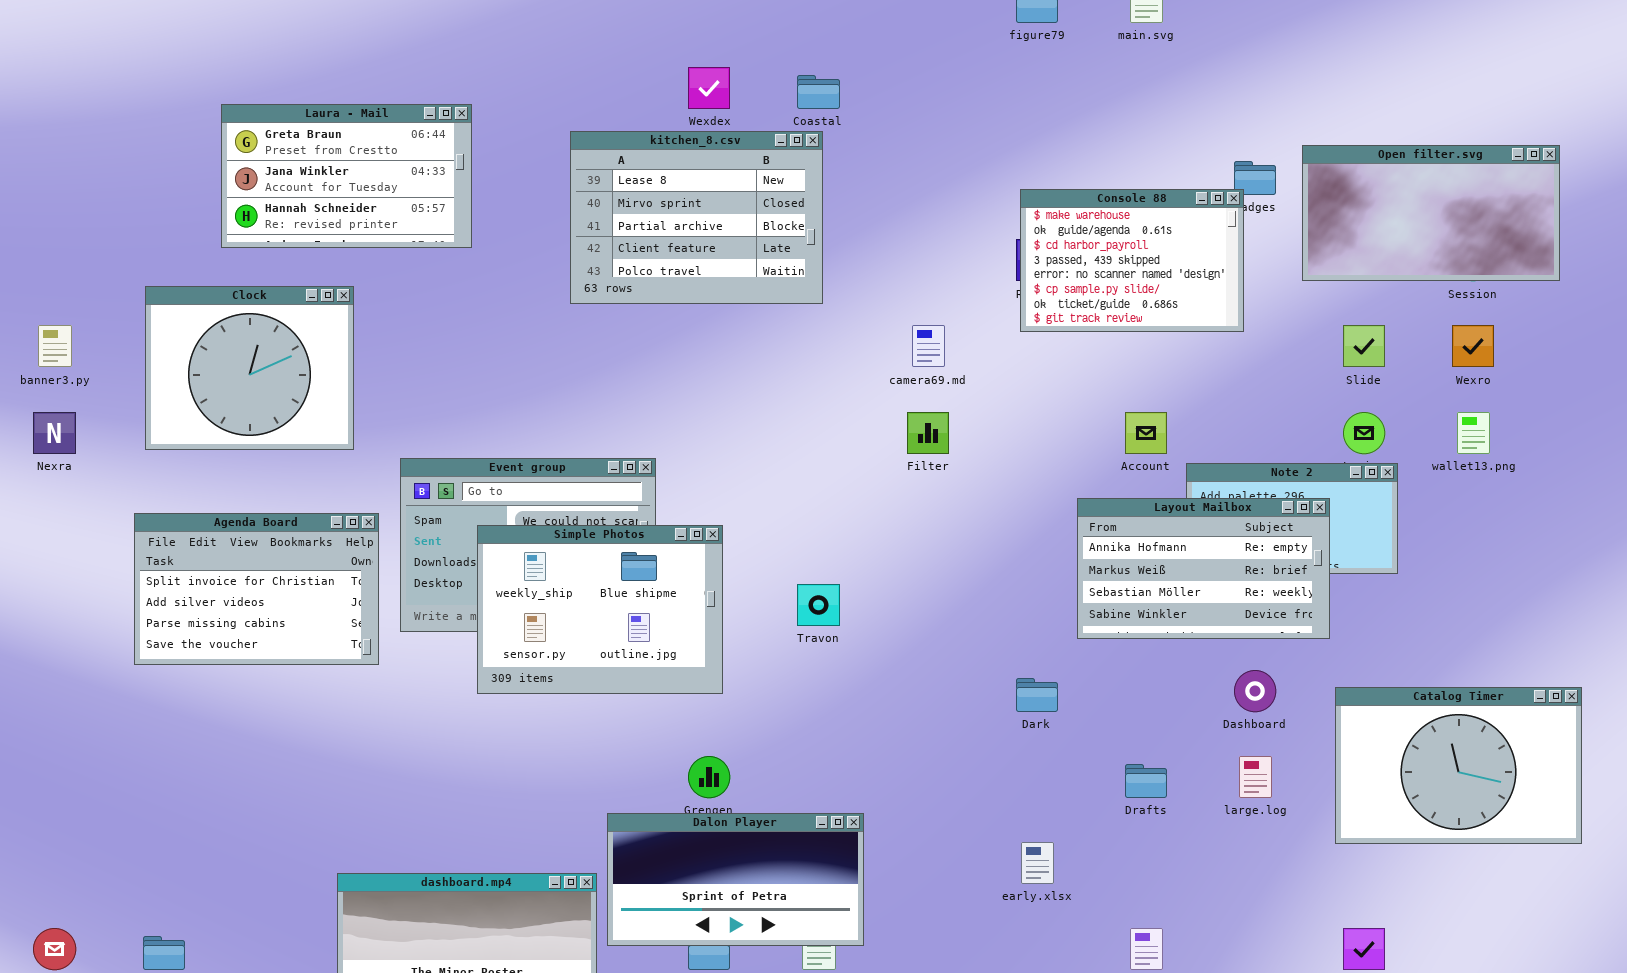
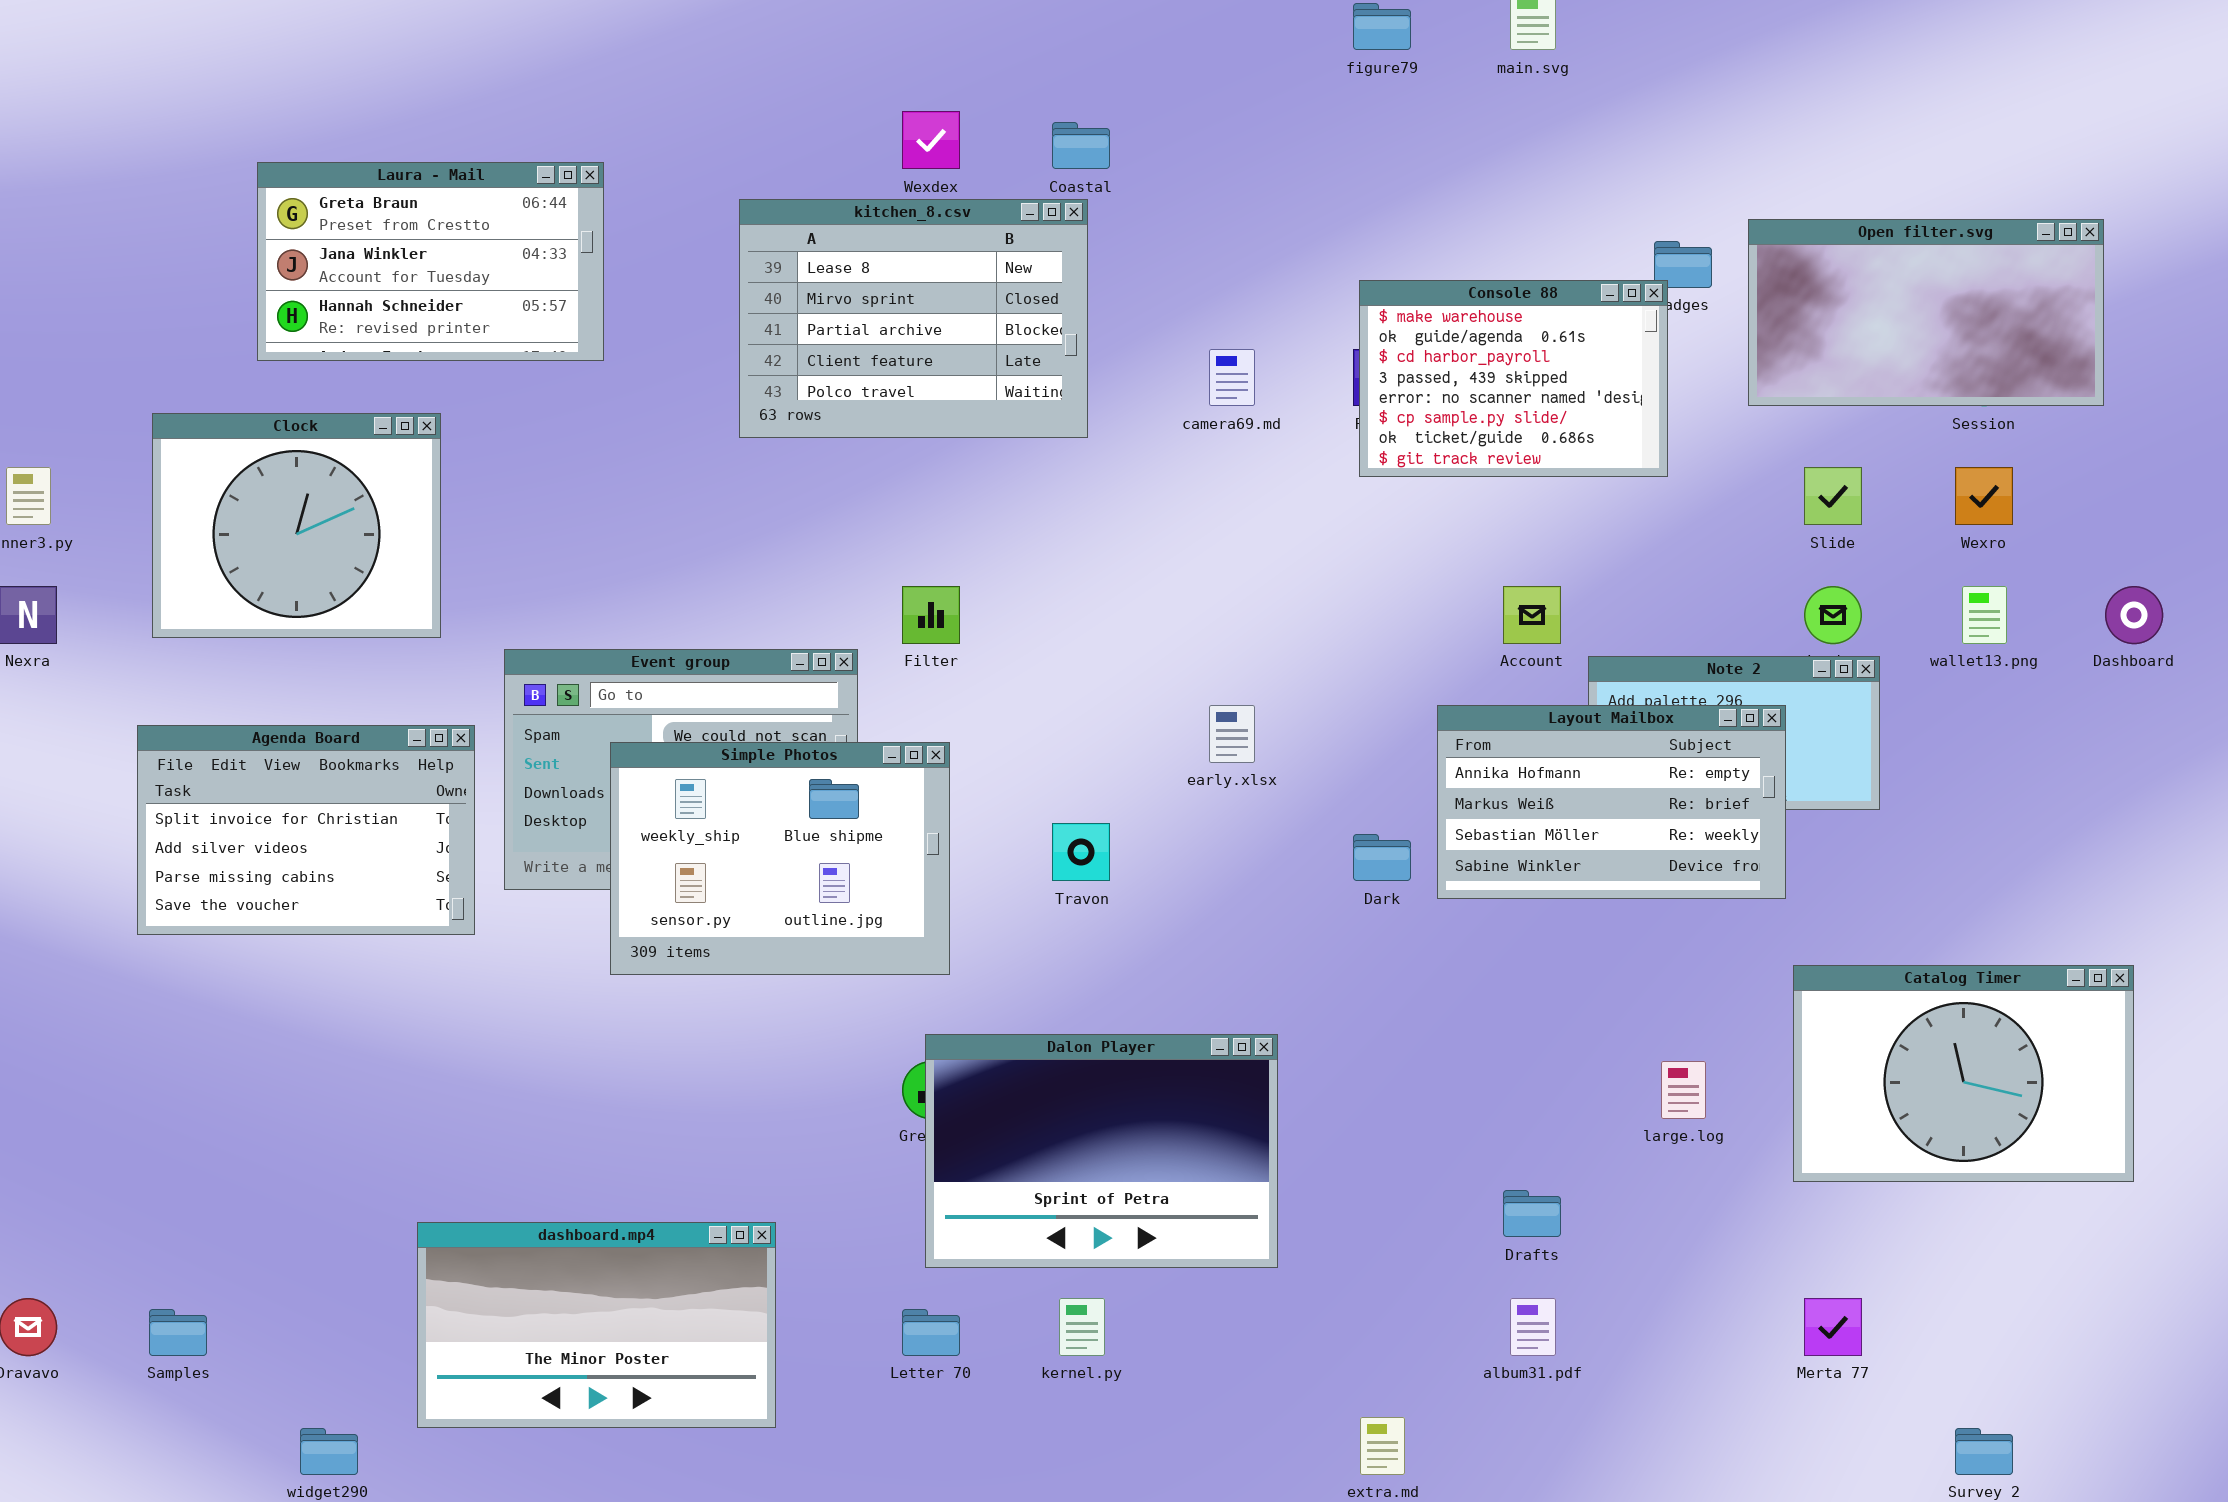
camera69.md: [912,325,945,367] -> [1209,349,1255,406], moved
Filter: [907,412,949,454] -> [902,586,960,644], moved
Dashboard: [1234,670,1276,712] -> [2105,586,2163,644], moved
Dark: [1016,678,1058,712] -> [1353,834,1411,881], moved
Drafts: [1125,764,1167,798] -> [1503,1190,1561,1237], moved
Dalon Player: [607,813,864,946] -> [925,1034,1278,1268], moved, resized
early.xlsx: [1021,842,1054,884] -> [1209,705,1255,763], moved

